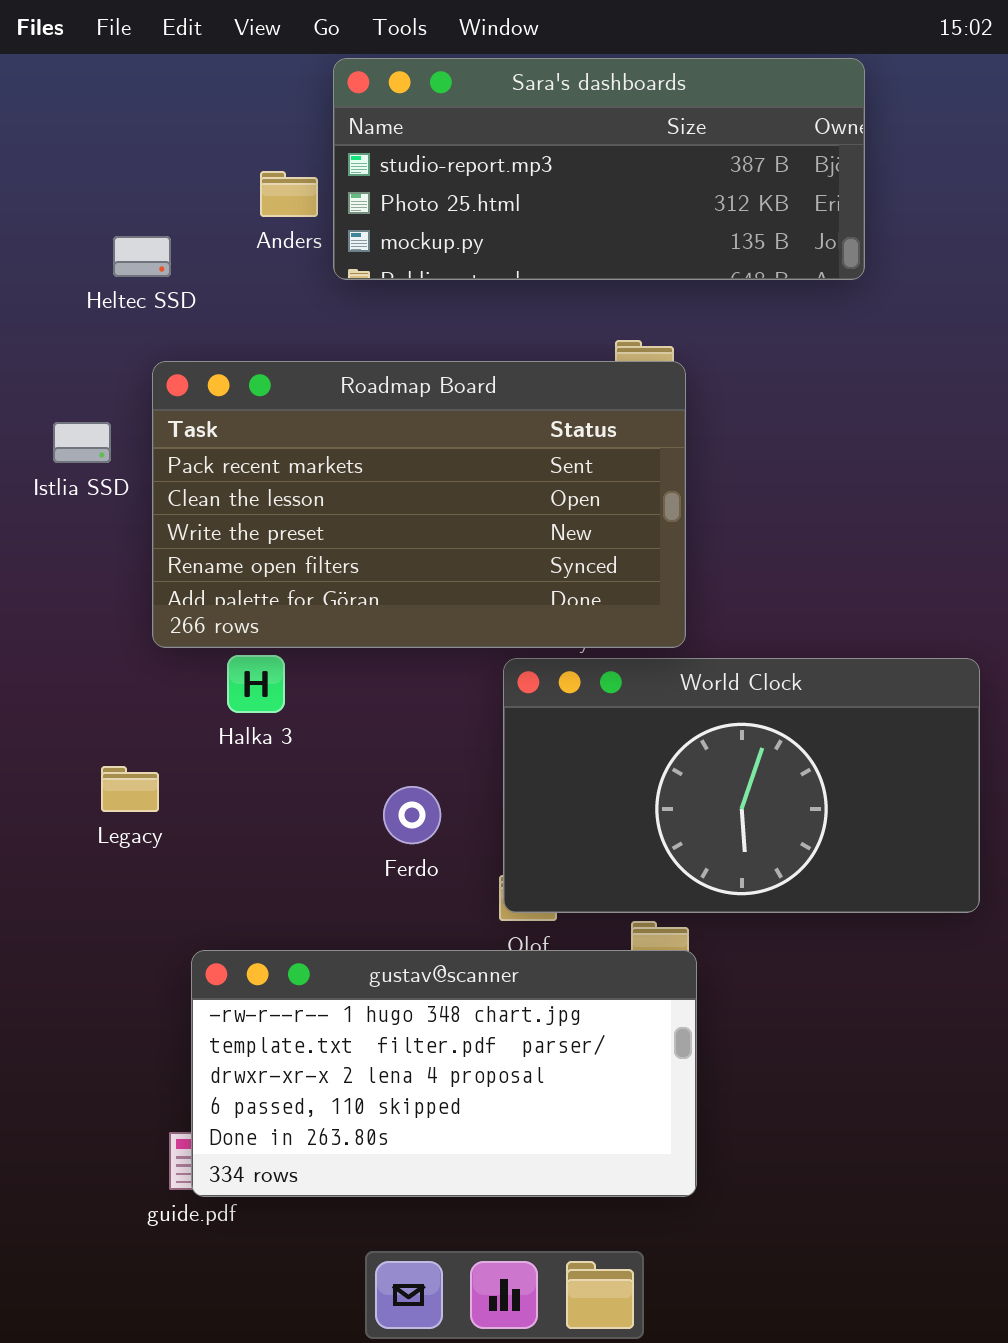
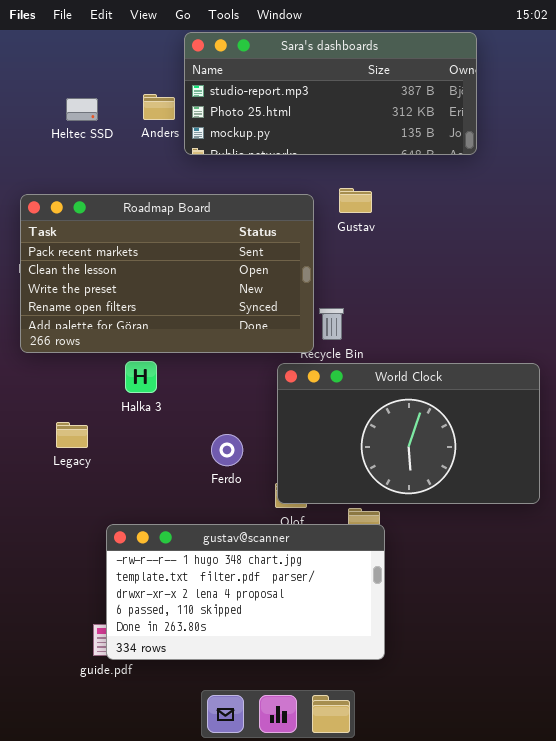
Heltec SSD: [113,236,171,277] -> [66,98,98,121], moved
Roadmap Board: [152,361,686,648] -> [20,194,314,353], moved

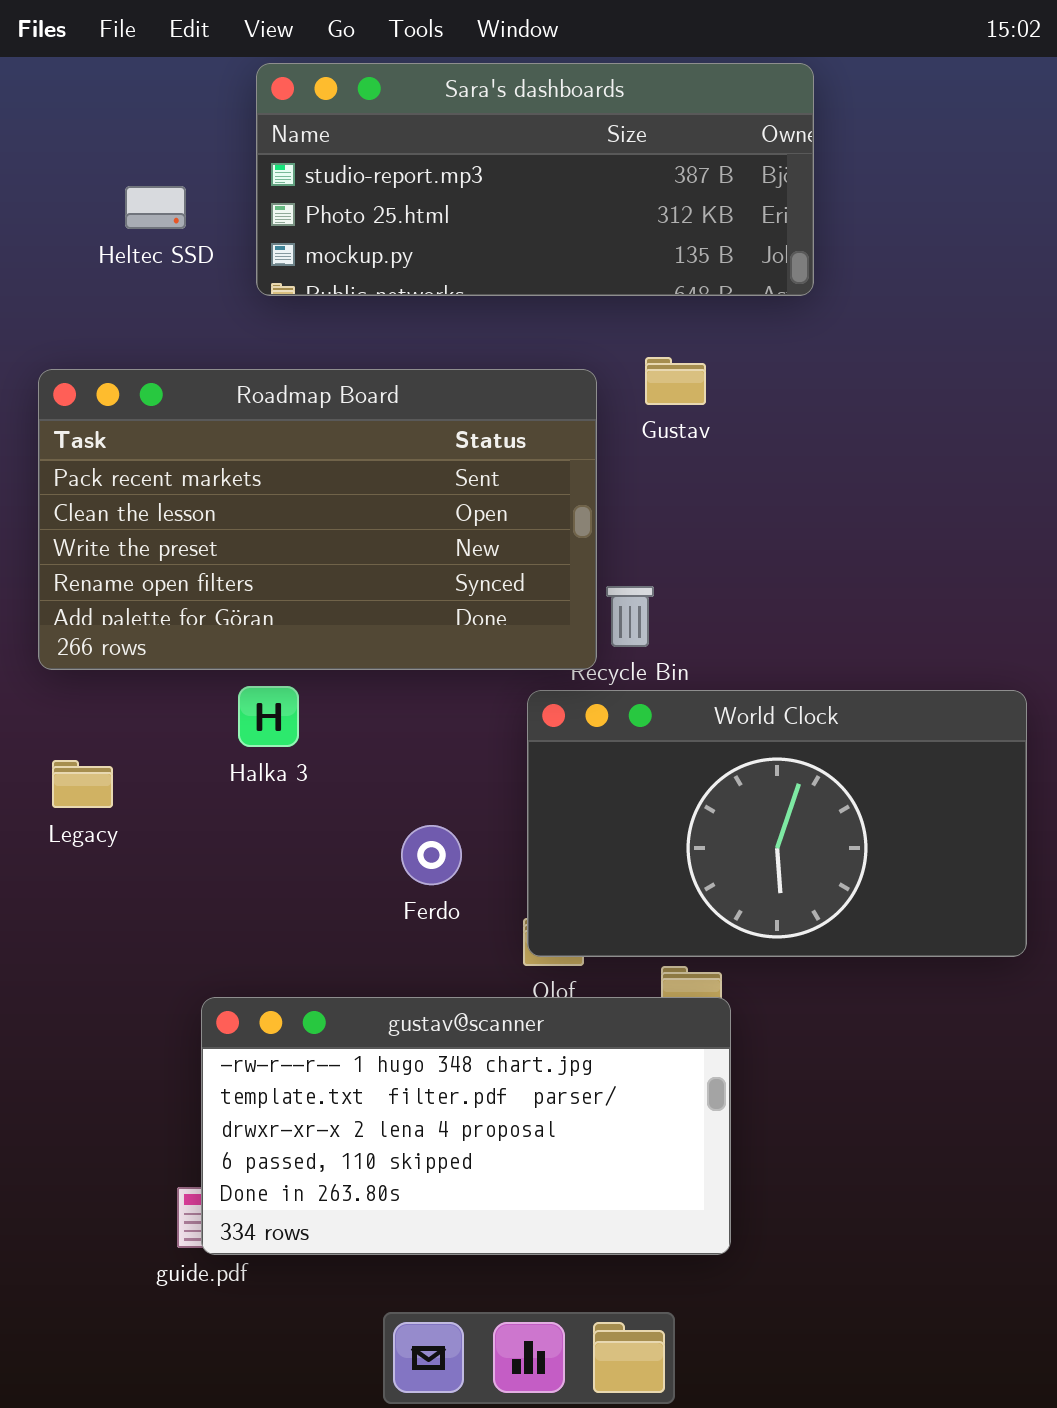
Sara's dashboards: [184,32,477,155] -> [256,63,814,296], moved
Legacy: [56,422,88,448] -> [52,760,113,808], moved

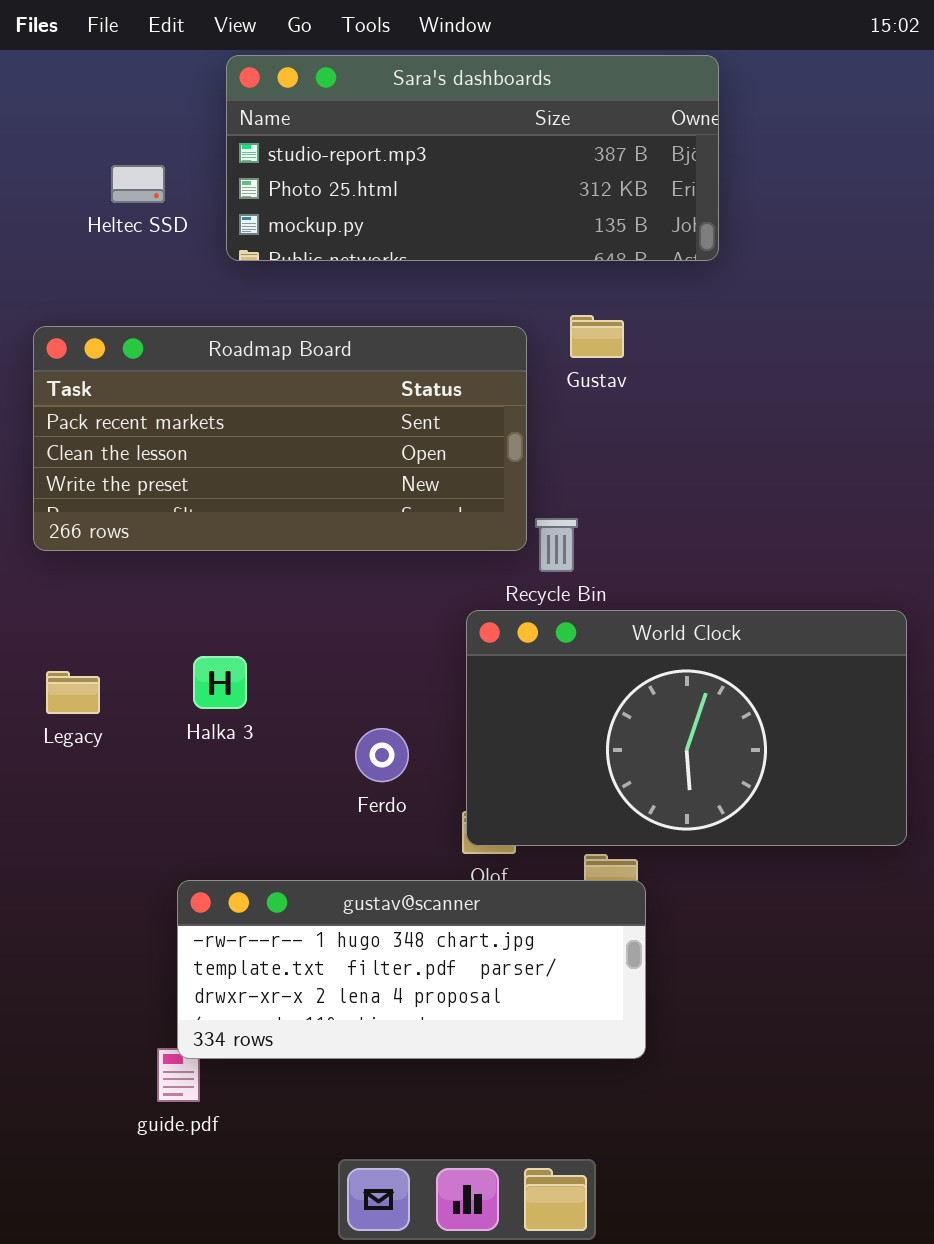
Roadmap Board: [38,369,597,670] -> [33,326,527,551], resized
Halka 3: [238,686,299,747] -> [193,656,247,709], moved
gustav@scanner: [201,997,731,1255] -> [177,880,646,1059], resized

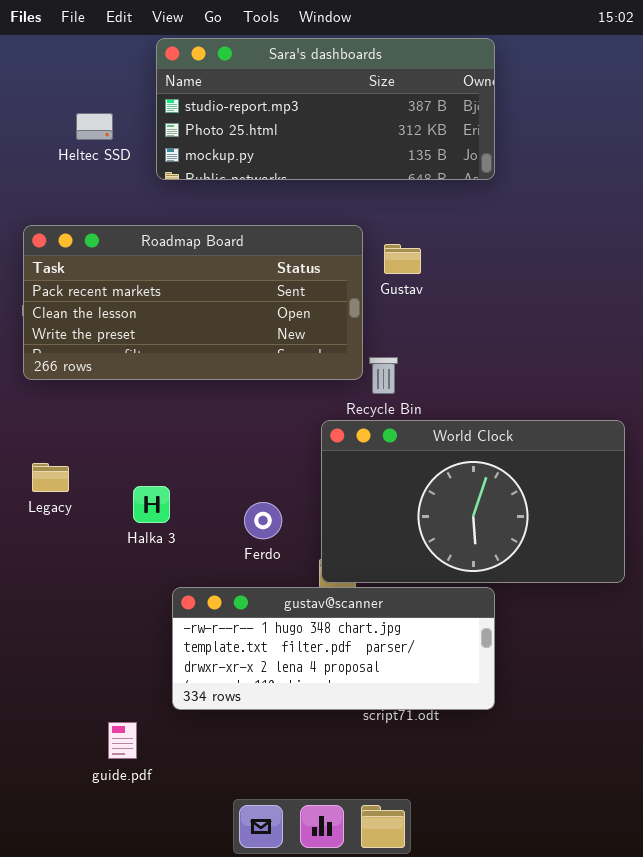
Gustav: [570,315,624,358] -> [384,244,421,274], moved
Halka 3: [193,656,247,709] -> [133,486,170,523], moved
gustav@scanner: [177,880,646,1059] -> [172,587,495,710], moved

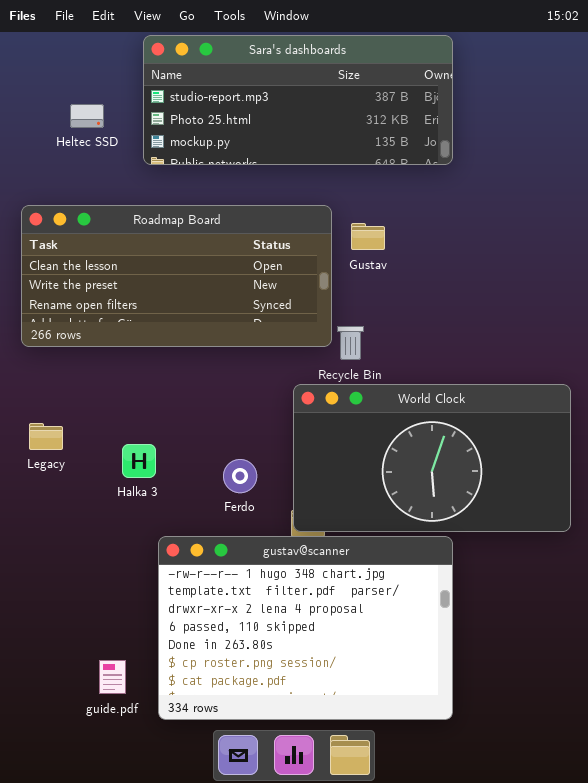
Roadmap Board: [23,225,363,380] -> [21,205,332,347], scrolled down 1 row
gustav@scanner: [172,587,495,710] -> [158,536,453,720], resized

